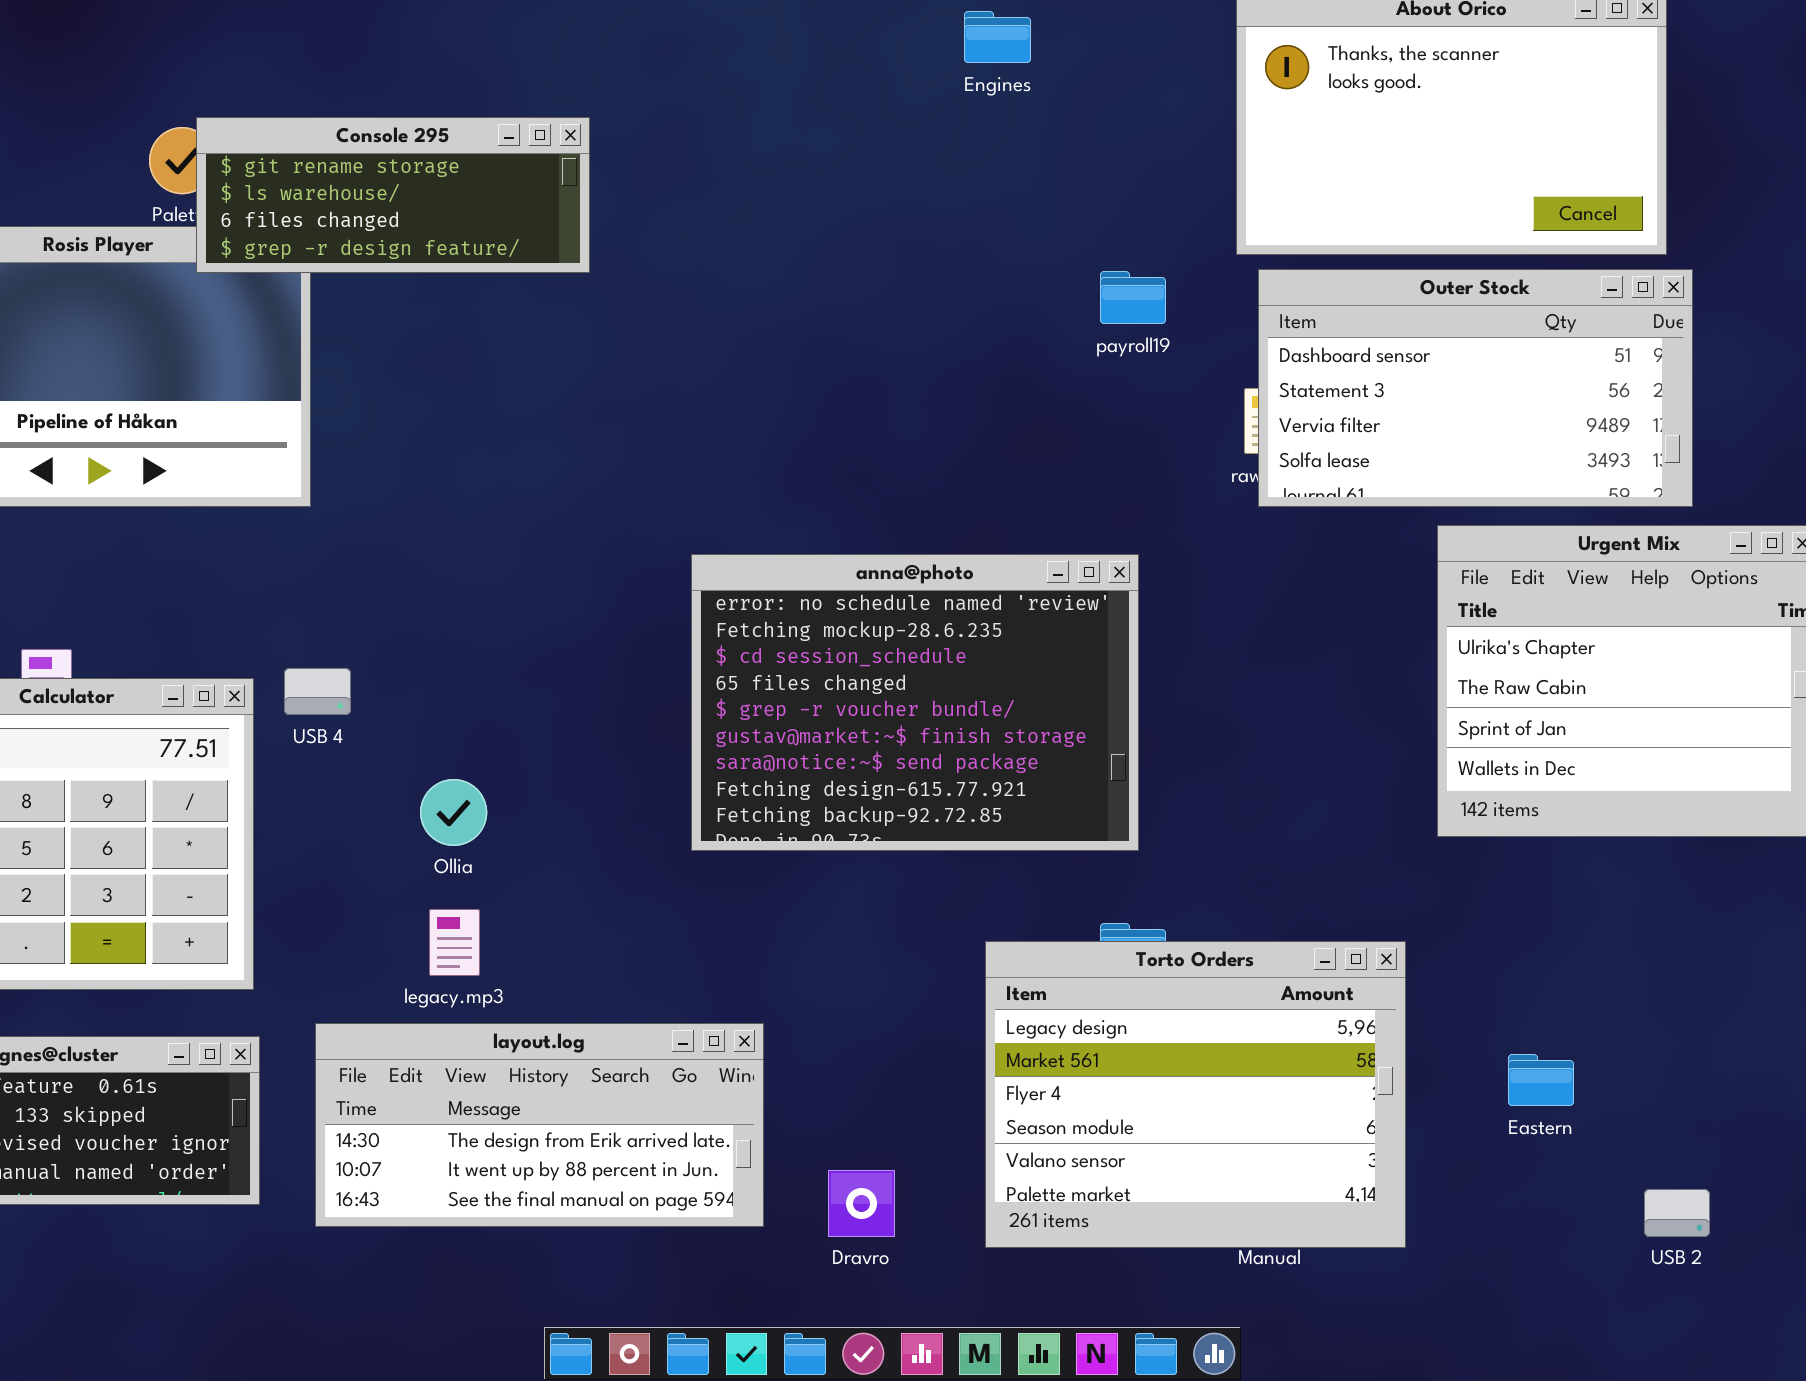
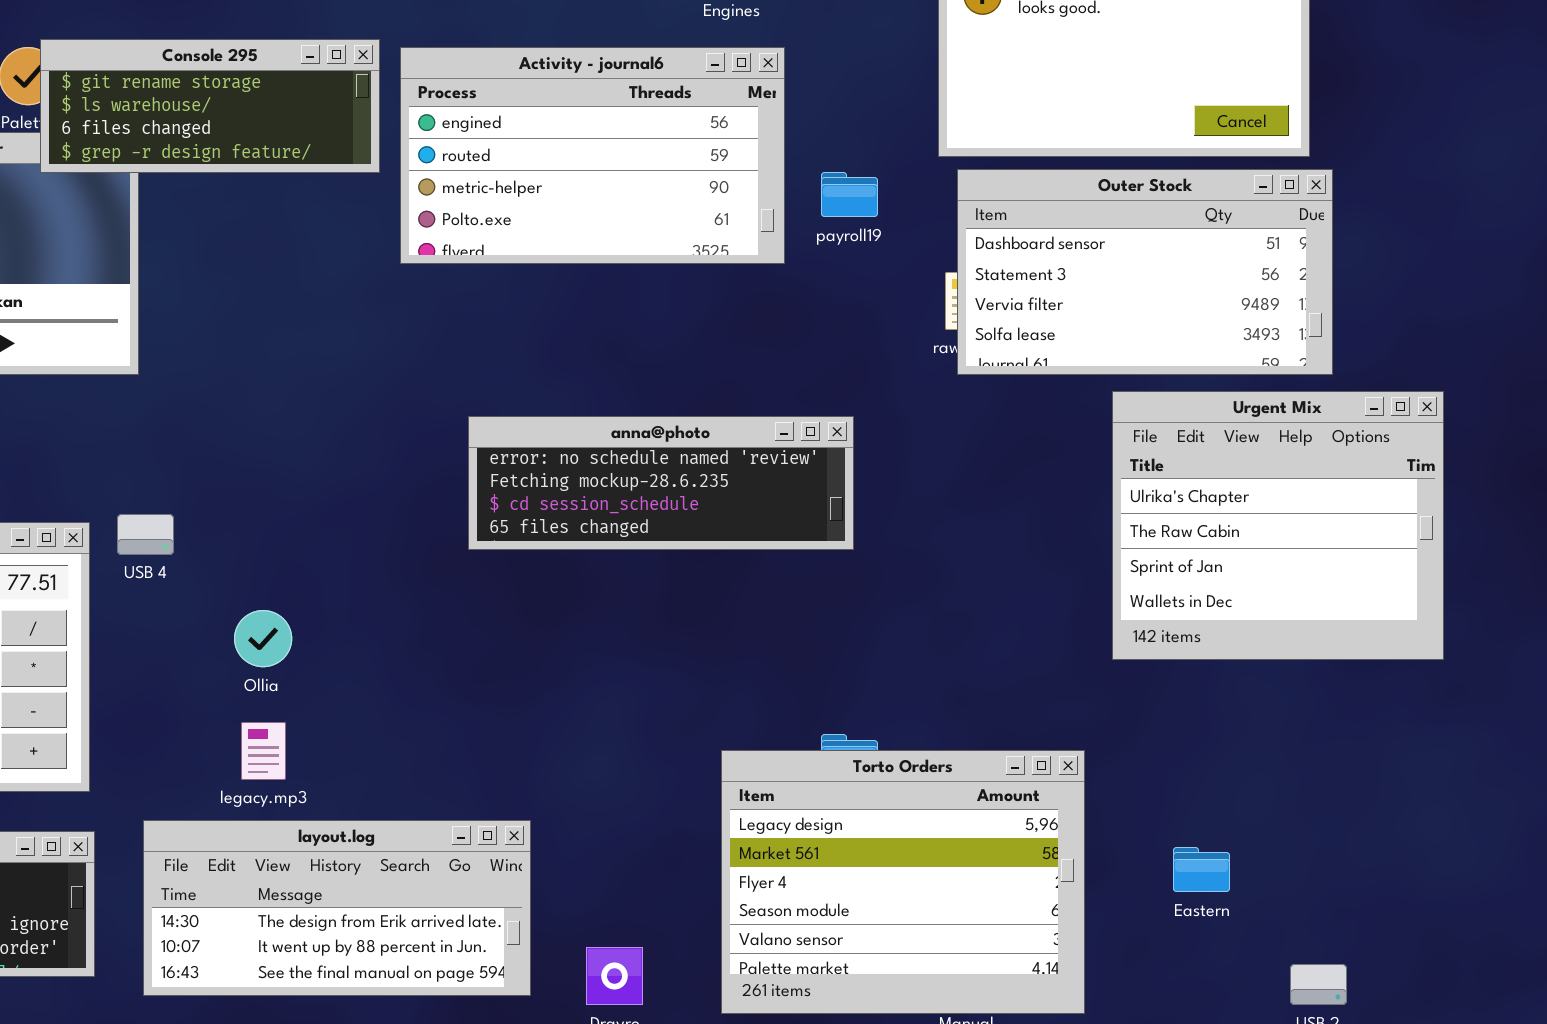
Activity - journal6: none -> [400,47,785,264], opened
anna@photo: [691,554,1139,851] -> [468,416,854,550], resized

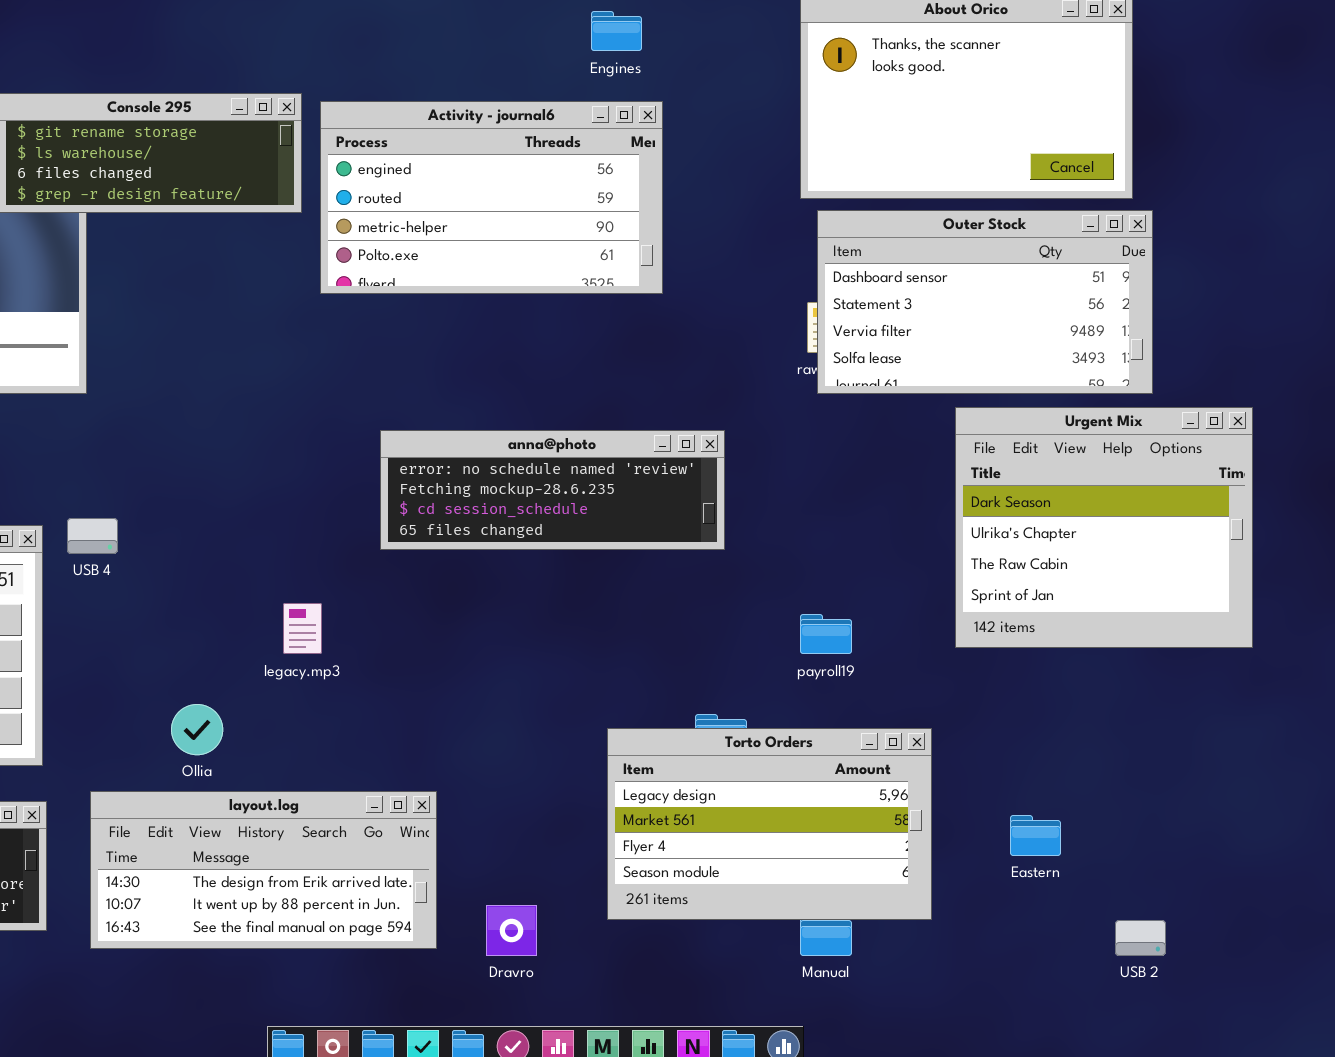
payroll19: [821,172,878,217] -> [800,614,852,654], moved
Urgent Mix: [1112,391,1444,660] -> [955,407,1253,648], scrolled up 1 row
Ollia: [234,610,292,667] -> [171,704,223,755], moved
legacy.mp3: [241,722,286,780] -> [283,603,322,654], moved
Torto Orders: [721,750,1085,1014] -> [607,728,932,920], resized

